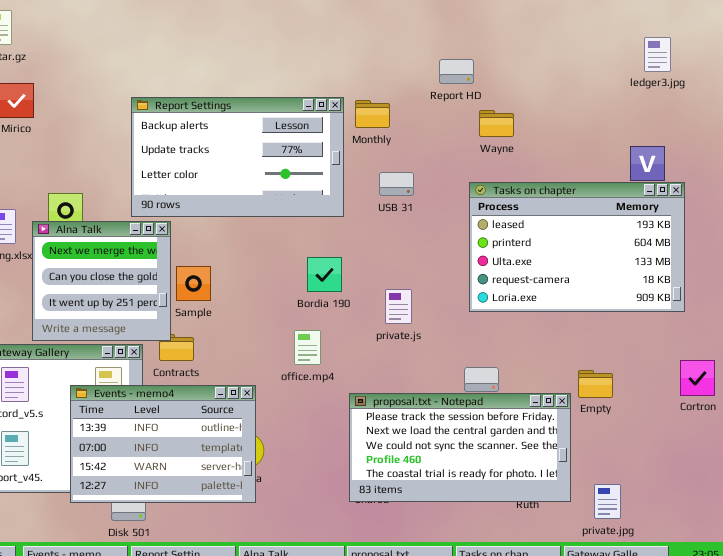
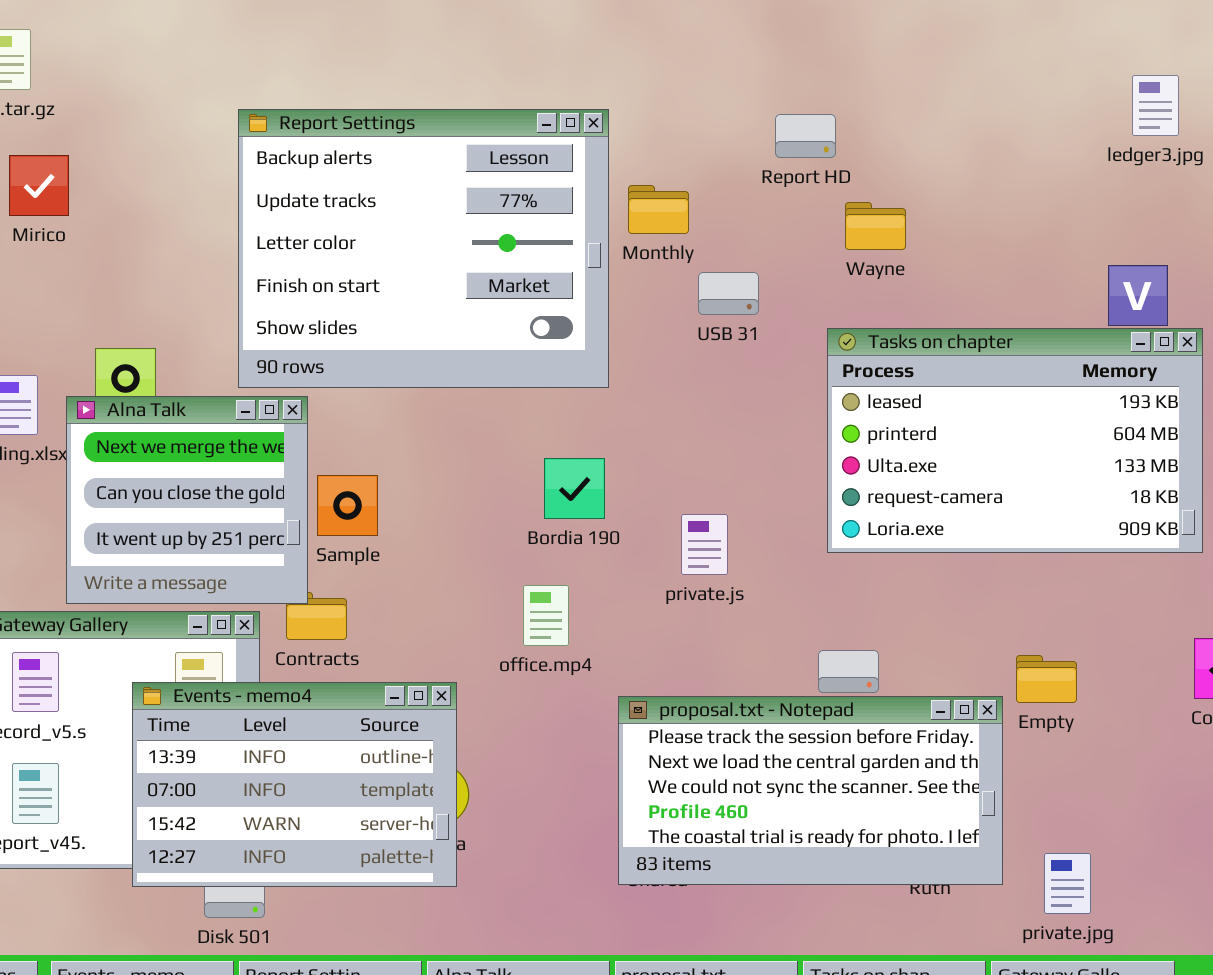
Report Settings: [131,97,344,217] -> [238,109,609,388], resized
USB 31: [379,172,414,196] -> [698,272,759,315], moved

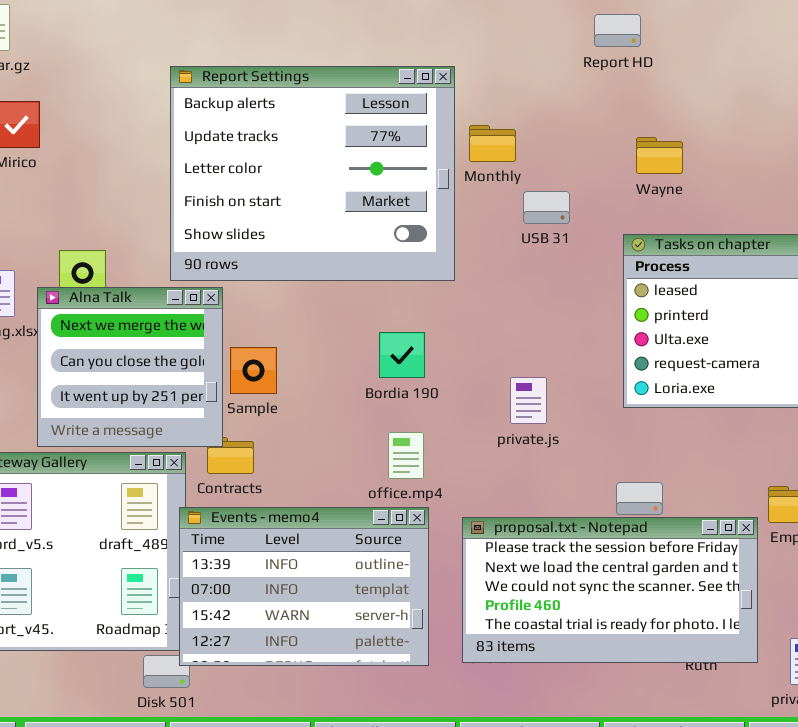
Report HD: [775,114,836,158] -> [594,14,641,47], moved
Bordia 190: [544,458,605,519] -> [379,332,425,378], moved
Events - memo4: [132,682,457,887] -> [179,507,429,666], moved

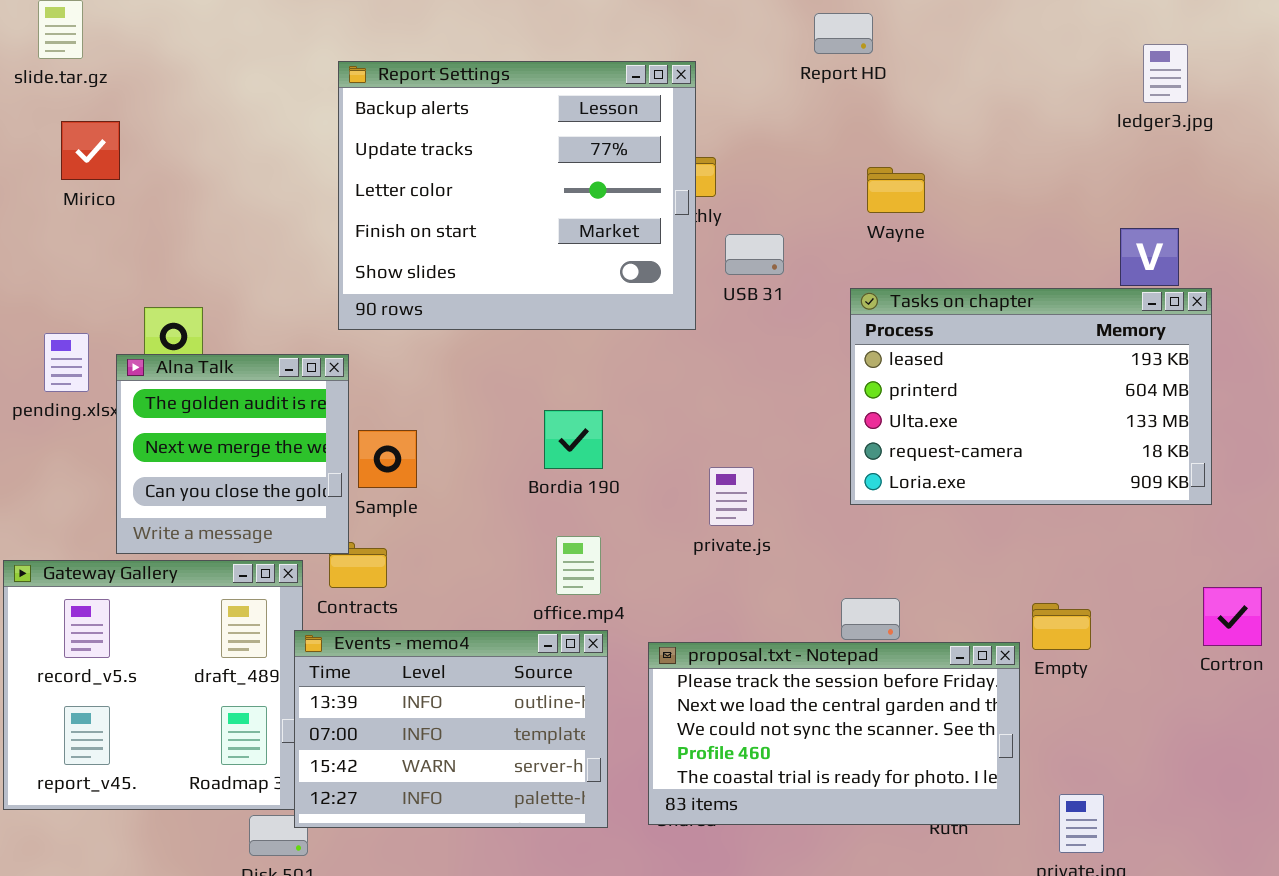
Report Settings: [170,66,455,281] -> [338,61,696,330], moved
Alna Talk: [37,287,223,447] -> [116,354,349,554], scrolled up 1 row

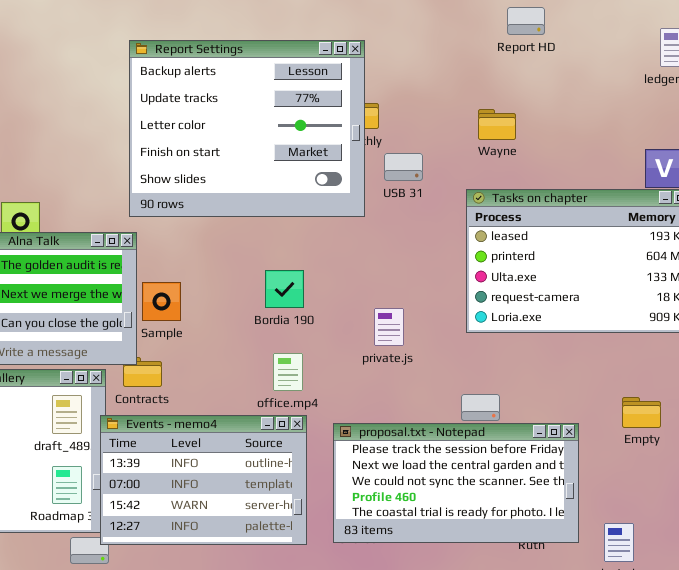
Report HD: [814,13,873,54] -> [507,7,545,35], moved
Empty: [1032,603,1091,650] -> [622,397,661,428], moved

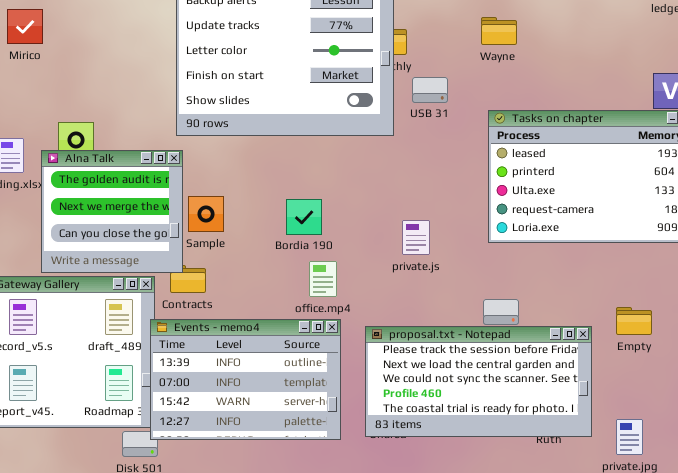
Wayne: [478,109,516,140] -> [481,17,517,45], moved
Bordia 190: [265,270,304,308] -> [286,199,322,235], moved
Empty: [622,397,661,428] -> [616,307,652,335], moved

